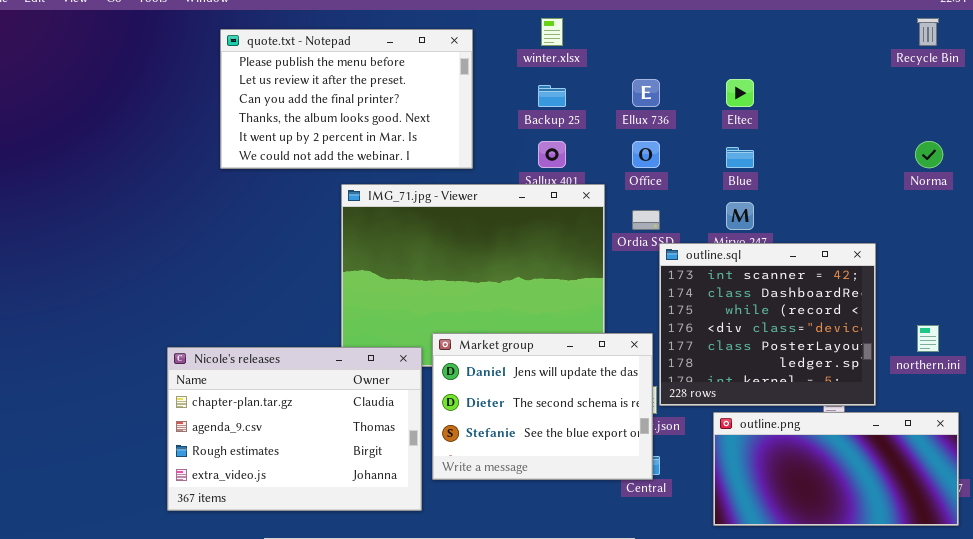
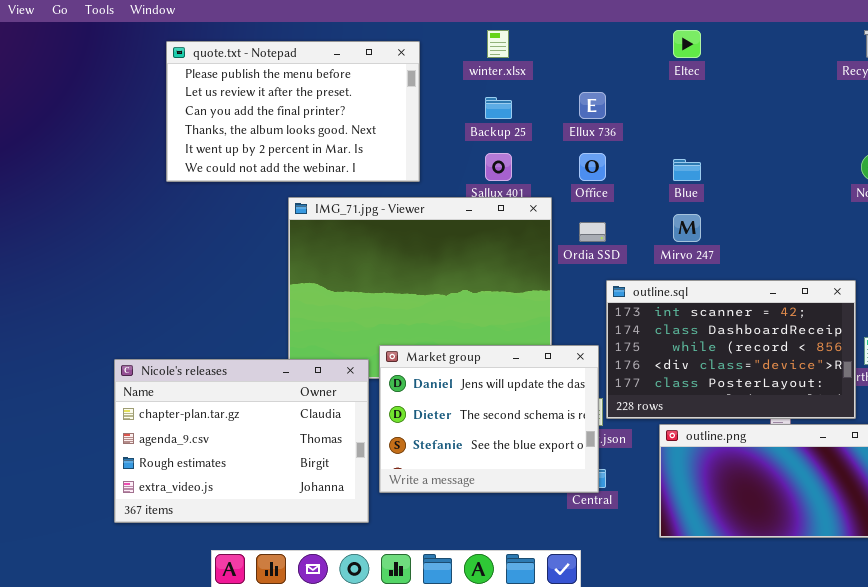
Eltec: [726,79,754,107] -> [673,30,701,58], moved
outline.sql: [659,243,876,406] -> [606,280,856,419], resized

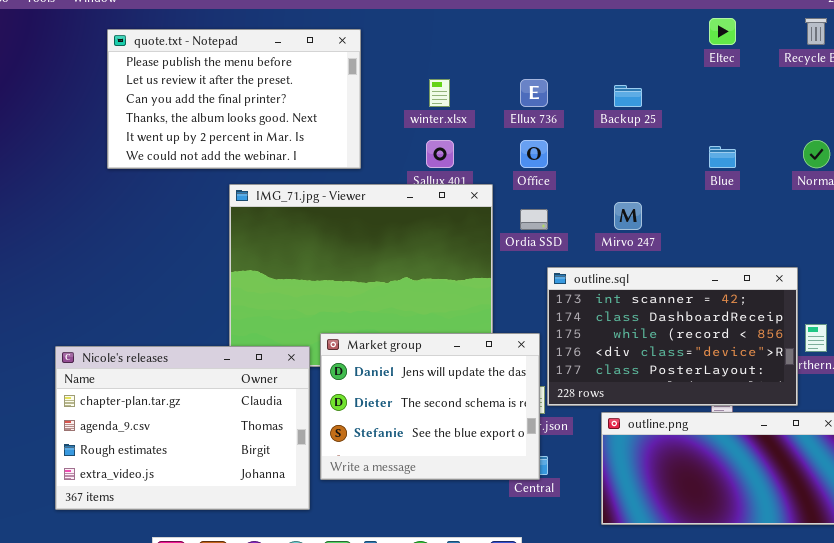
winter.xlsx: [487,30,509,58] -> [429,79,450,107], moved
Eltec: [673,30,701,58] -> [709,18,736,45], moved
Backup 25: [485,97,512,119] -> [614,85,642,107], moved
Blue: [673,159,701,181] -> [709,146,736,168], moved

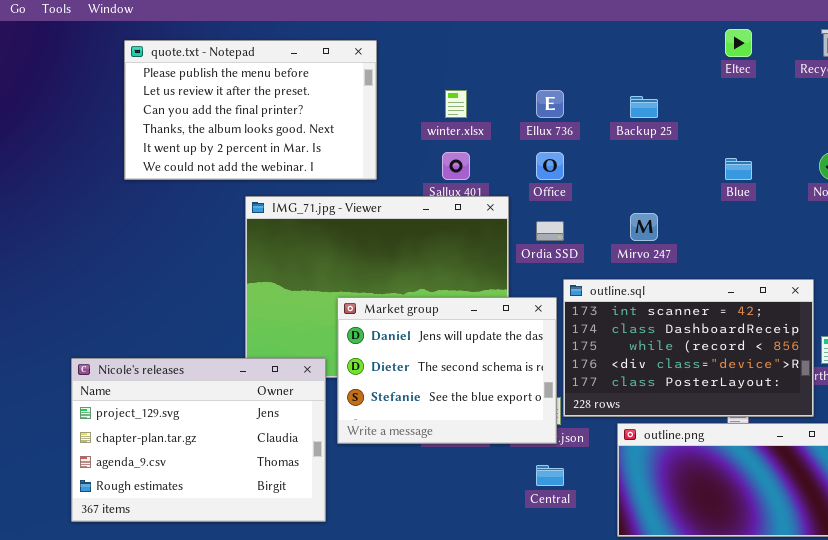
Market group: [320,333,540,480] -> [337,297,557,444], moved
Nicole's releases: [55,346,310,510] -> [71,358,326,522], scrolled up 1 row

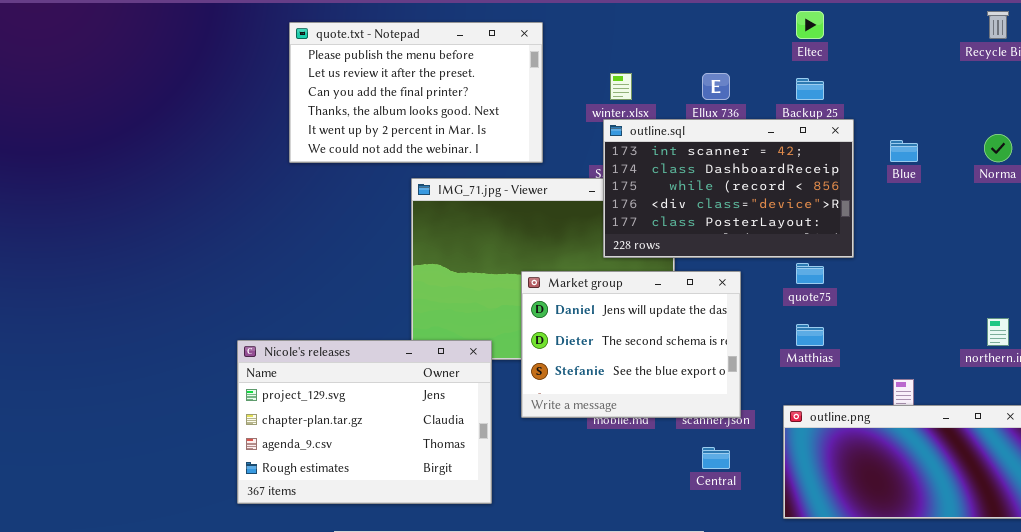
Eltec: [725,29,752,57] -> [796,11,824,39], moved
outline.sql: [563,279,814,417] -> [603,119,854,258], moved
Market group: [337,297,557,444] -> [521,271,741,418], moved

